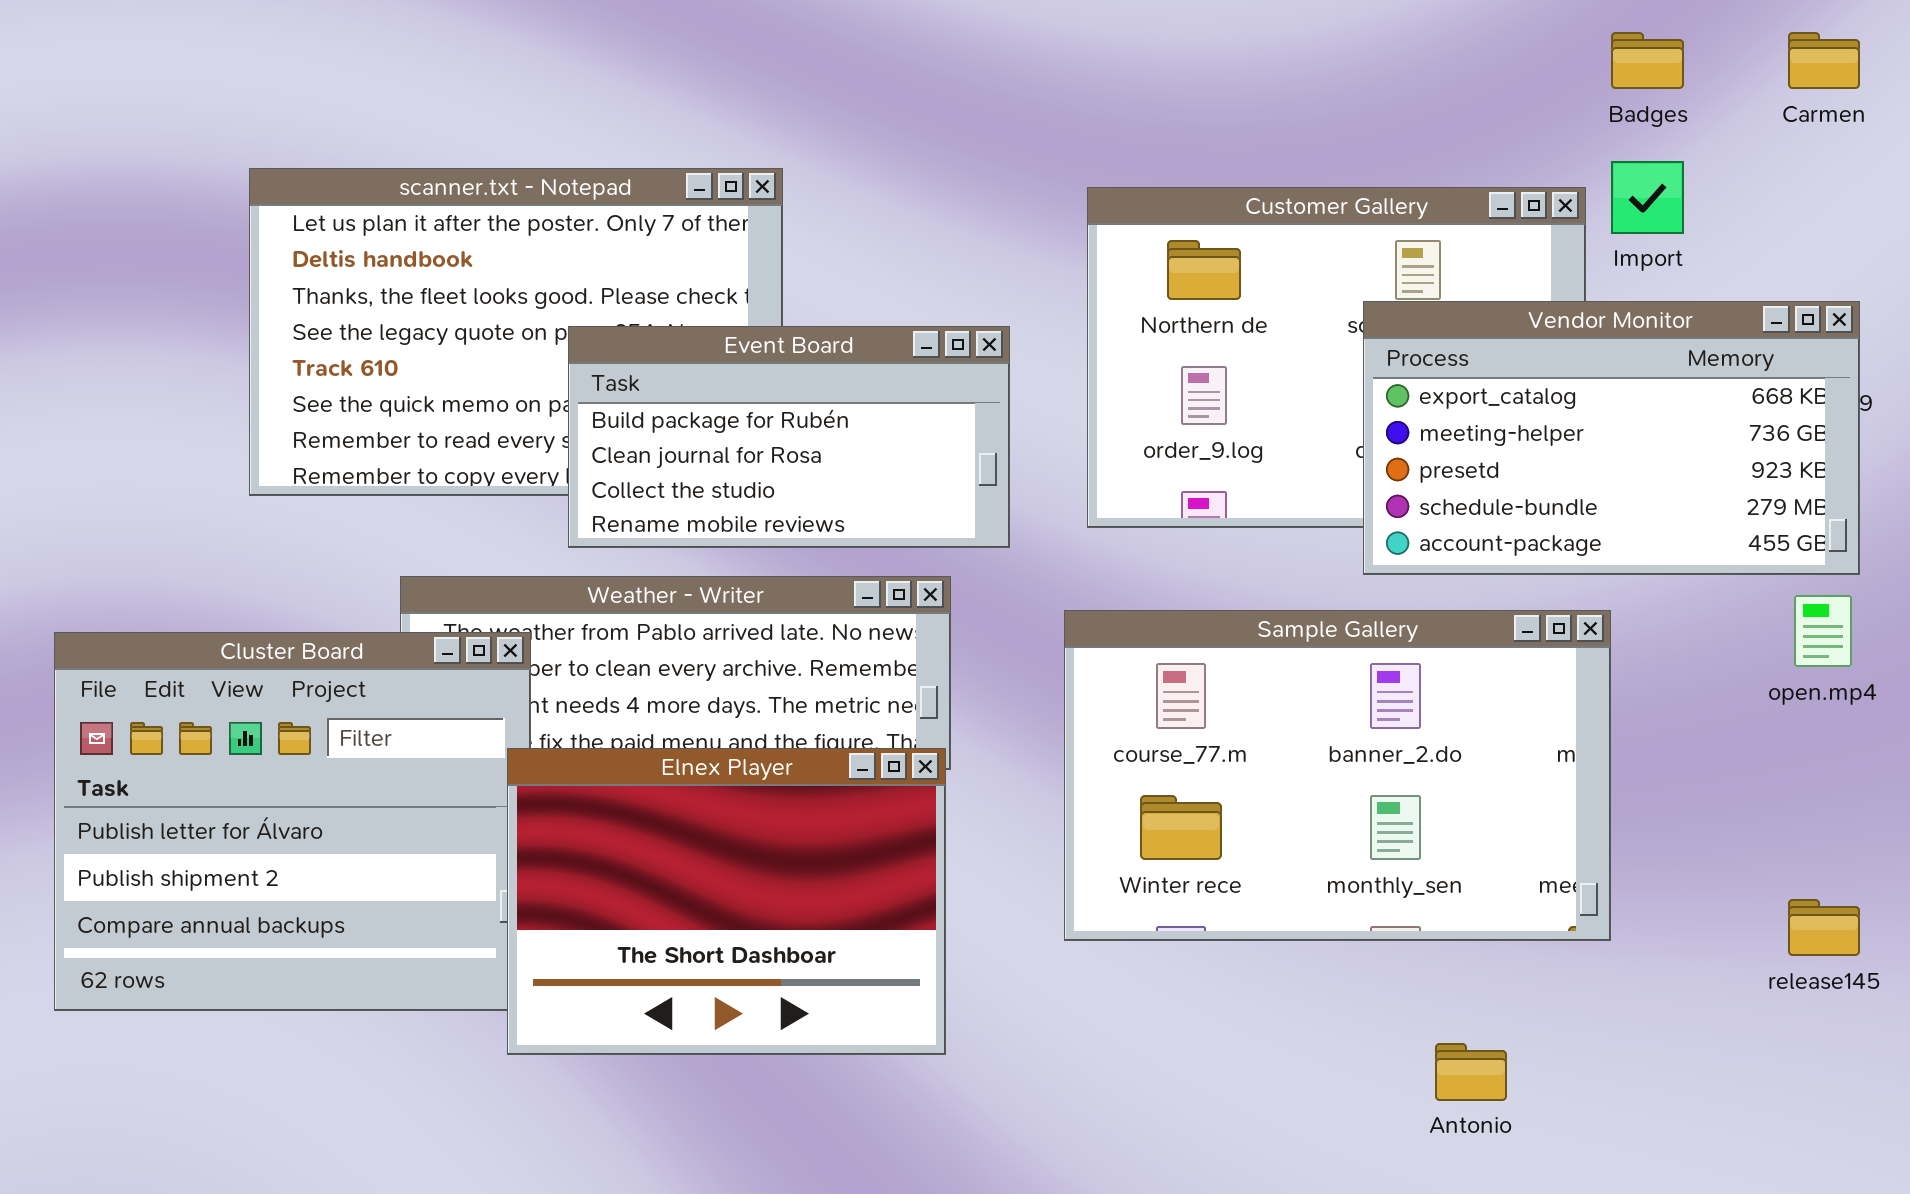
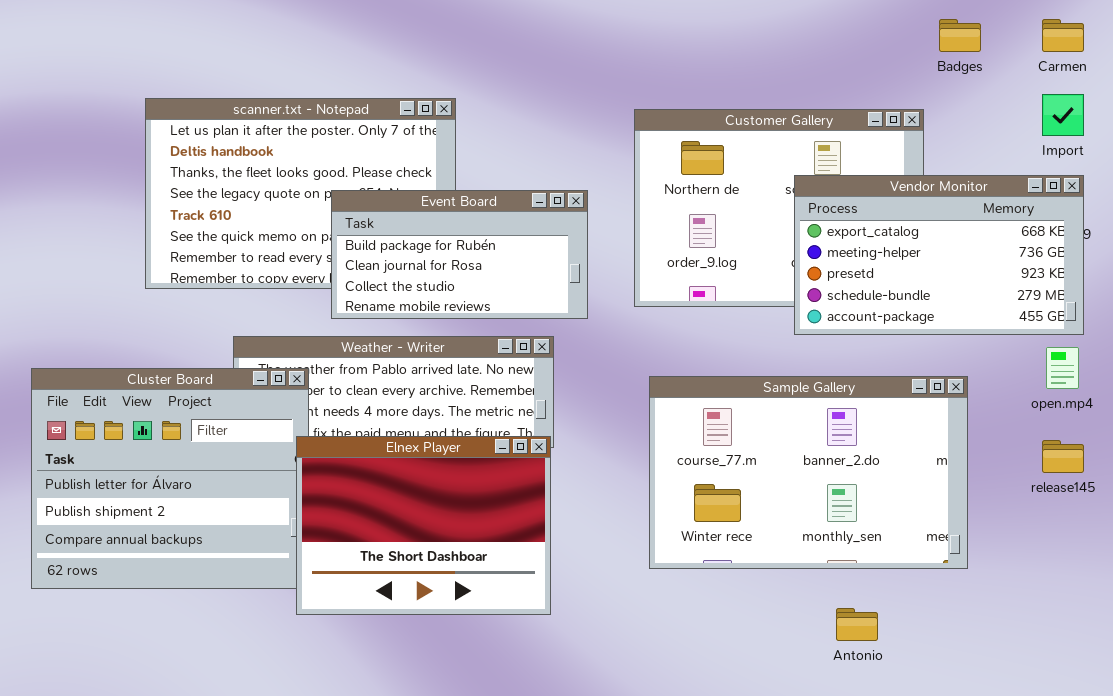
Import: [1611,161,1684,234] -> [1042,94,1084,136], moved
Sample Gallery: [1064,610,1611,941] -> [649,376,968,569], moved
release145: [1788,899,1860,956] -> [1042,440,1084,473], moved

